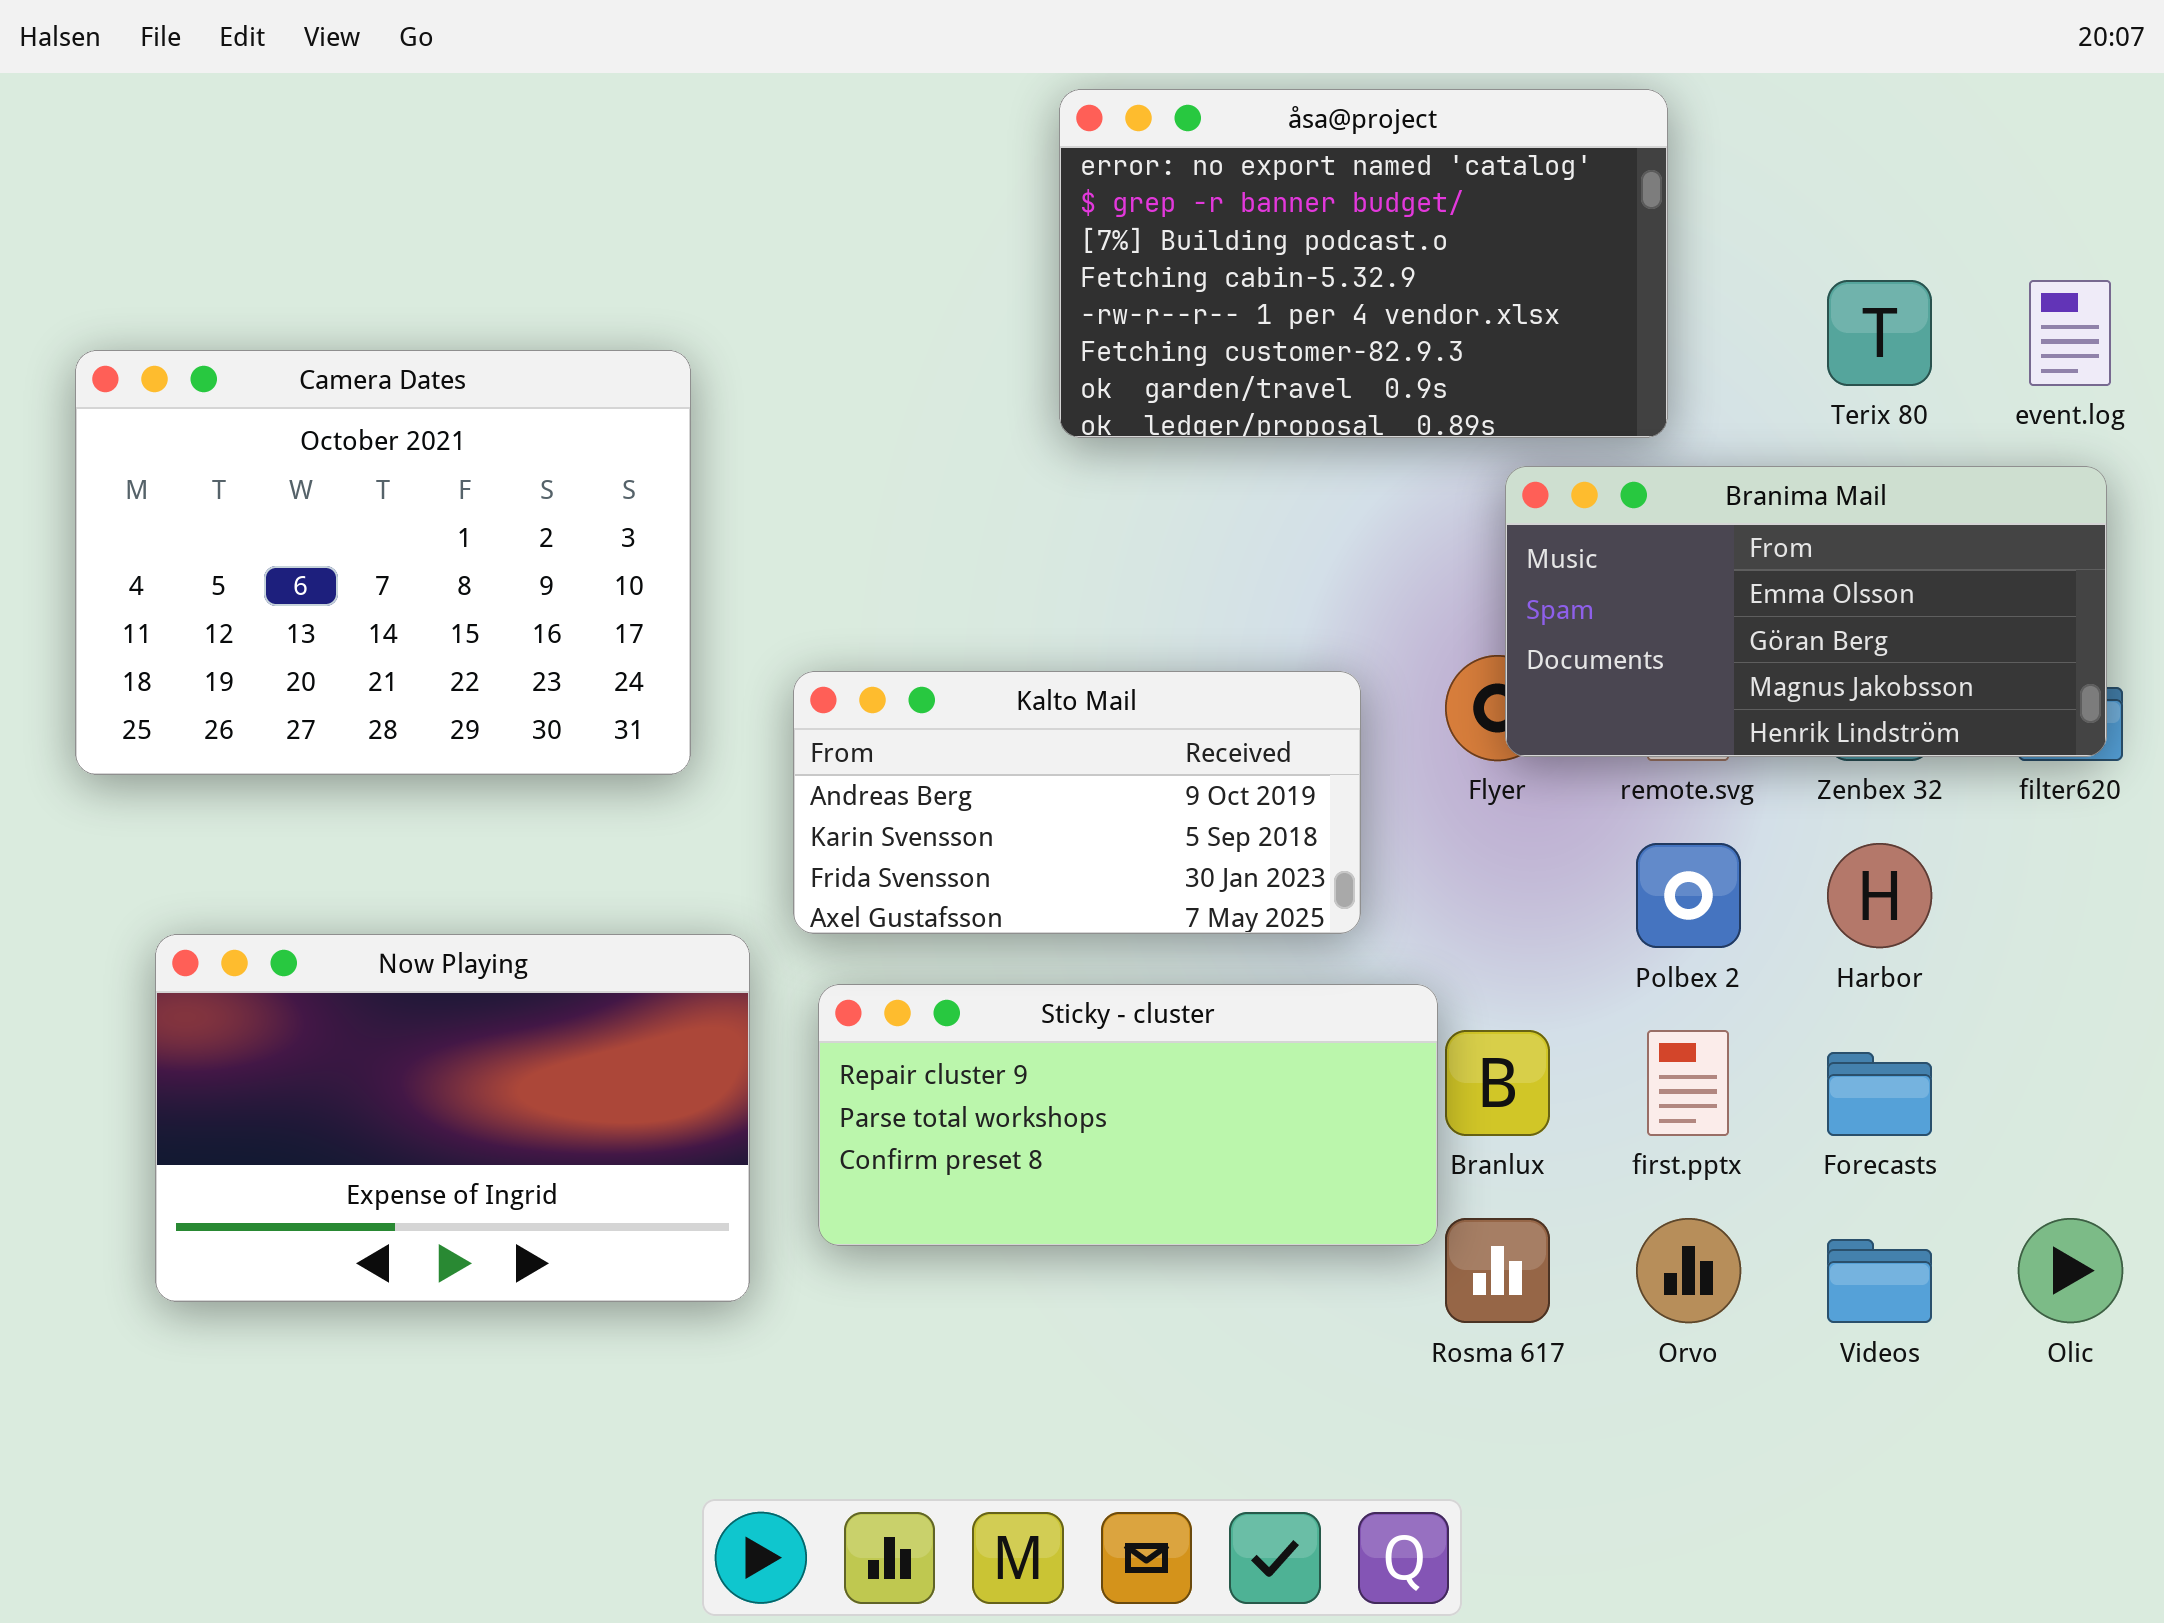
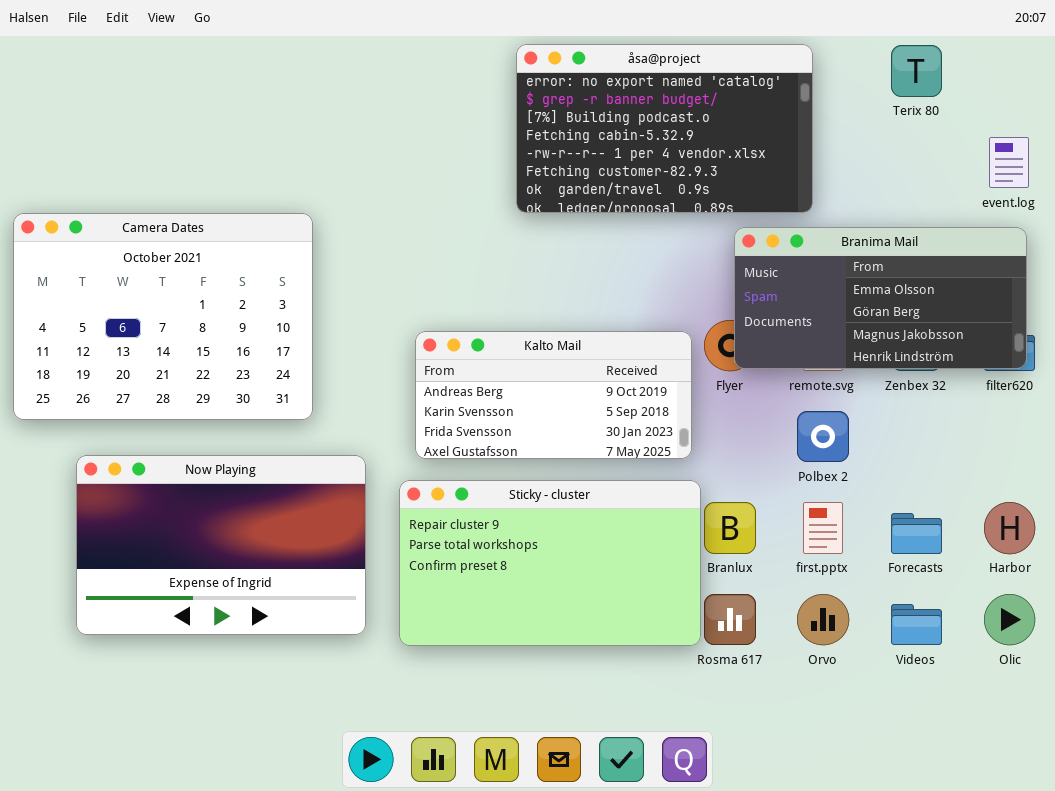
Terix 80: [1827,280,1932,386] -> [891,45,942,97], moved
Camera Dates: [75,350,691,775] -> [13,213,313,420], moved
Kalto Mail: [793,671,1361,934] -> [415,331,692,459], moved
Harbor: [1827,843,1932,948] -> [984,502,1035,554], moved
Sticky - cluster: [818,984,1438,1246] -> [399,480,701,646], resized

